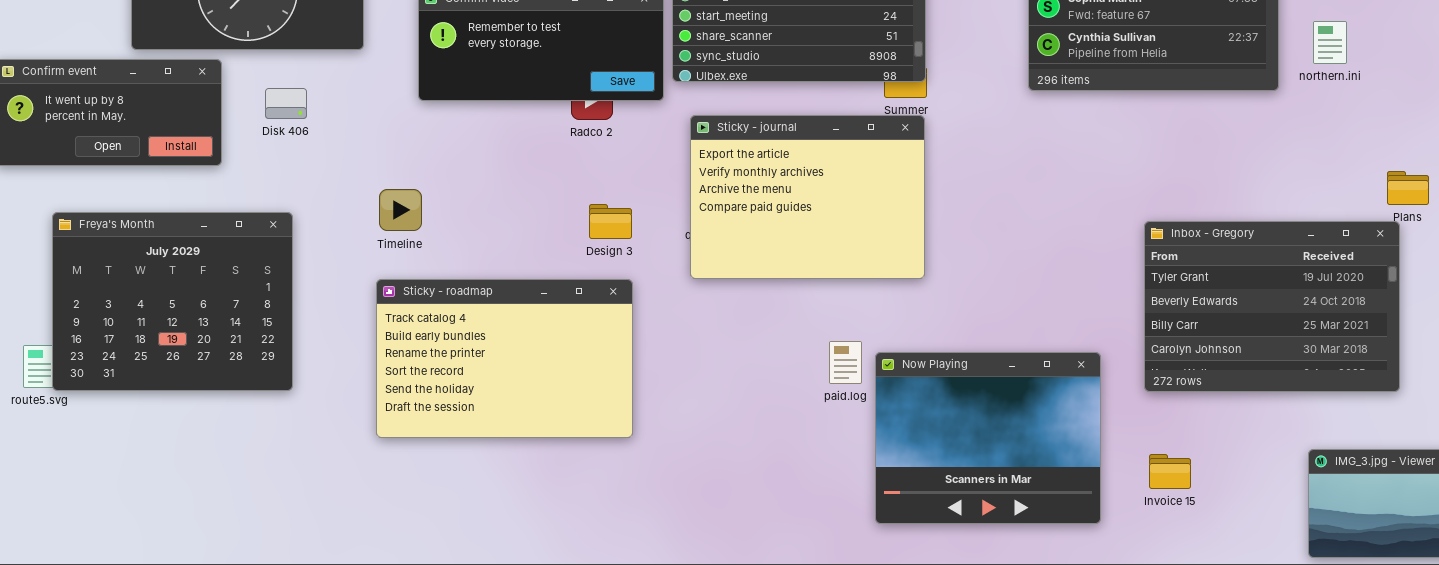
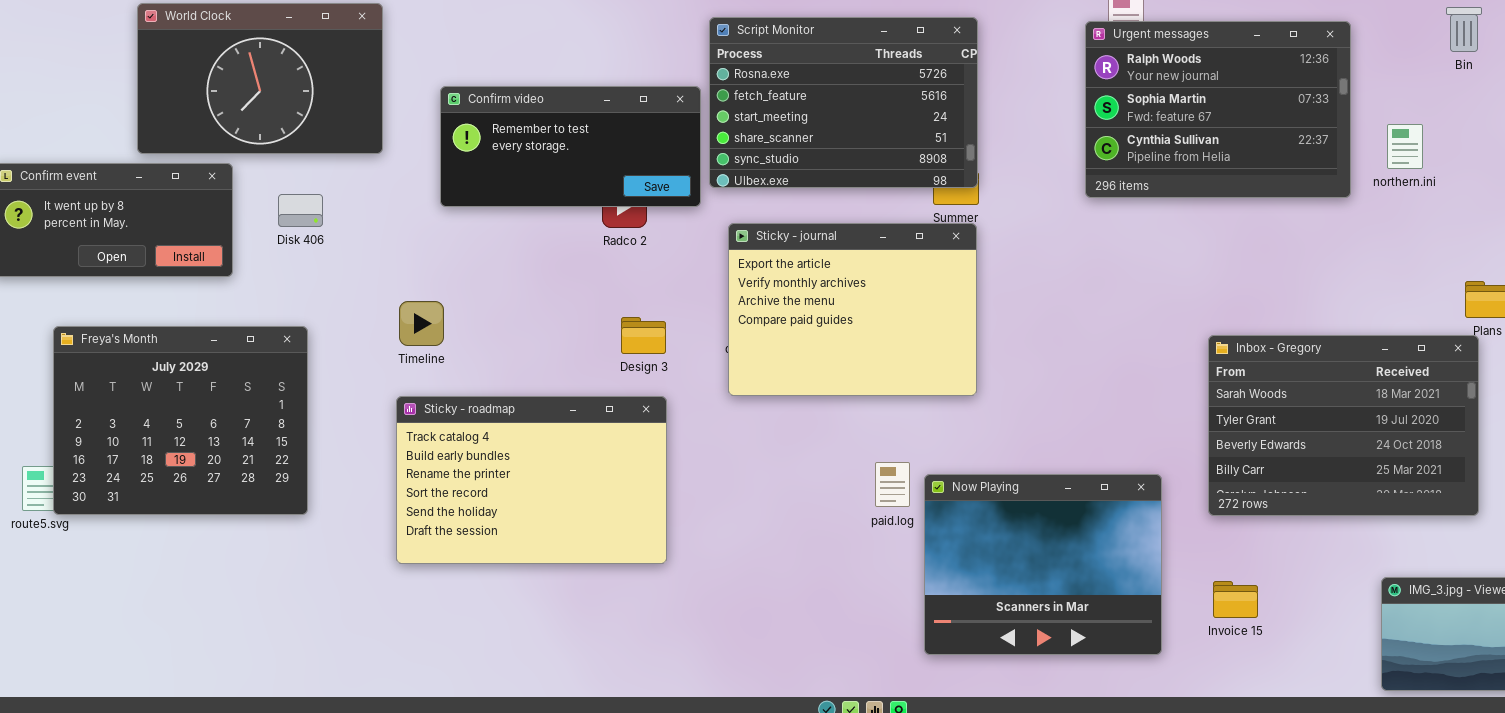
Inbox - Gregory: [1144,221,1400,392] -> [1208,335,1479,516], scrolled up 1 row

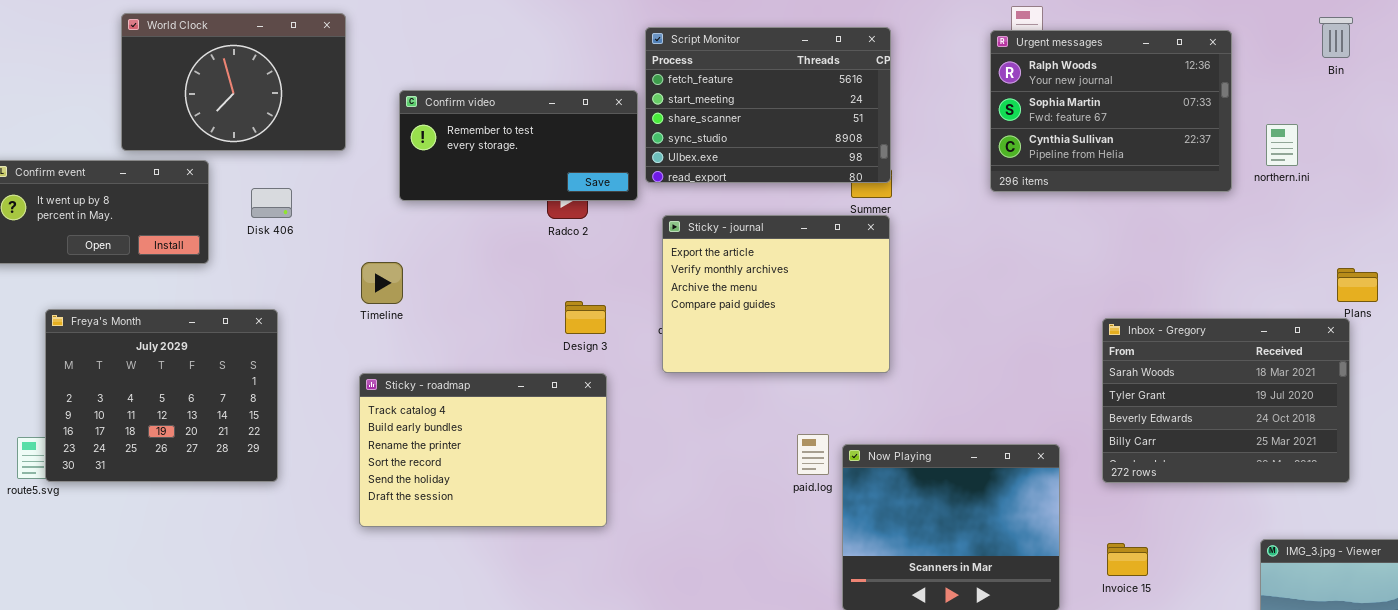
Script Monitor: [709,17,978,188] -> [645,27,891,183], scrolled down 1 row
Timeline: [399,301,444,346] -> [361,262,403,304], moved

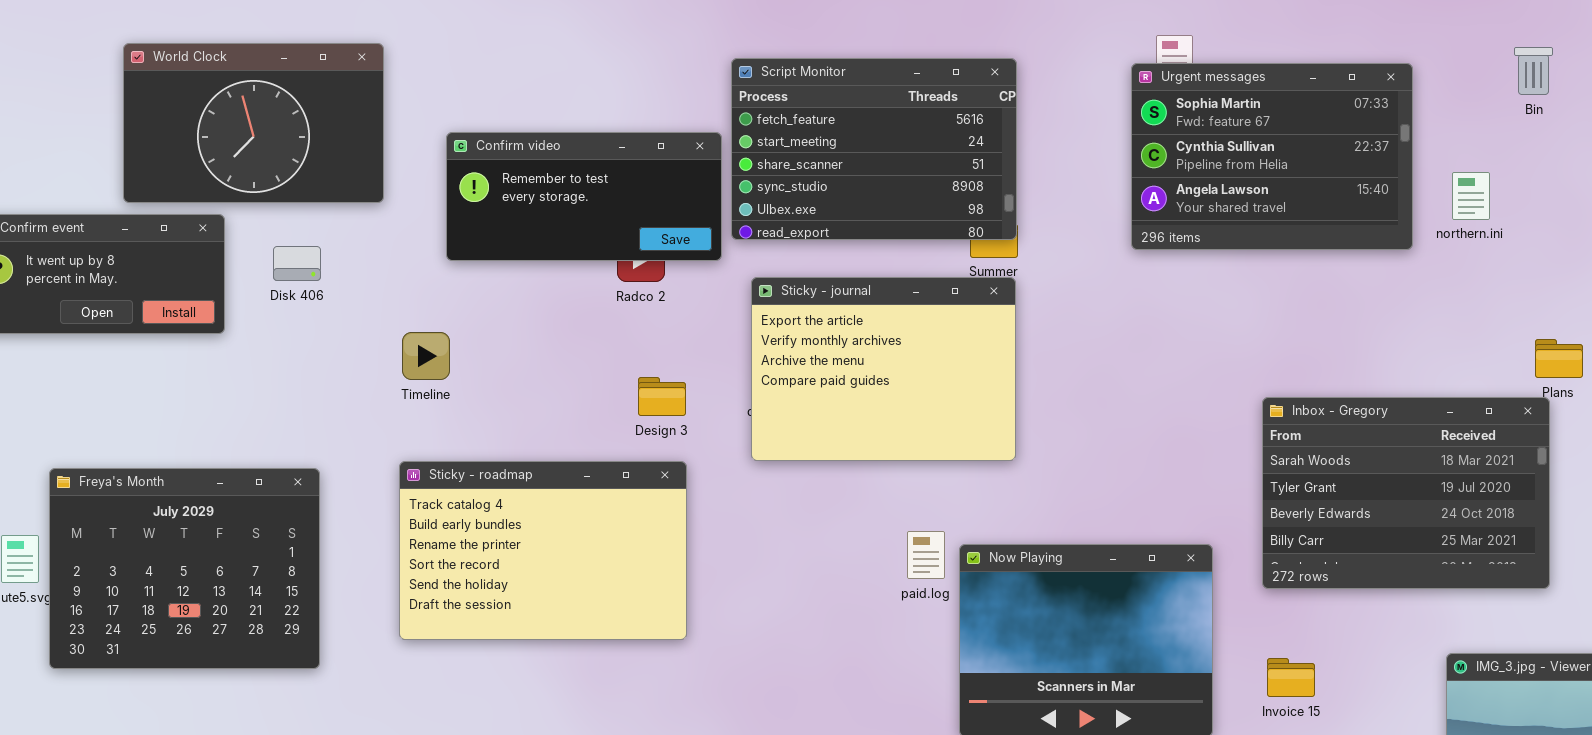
Urgent messages: [990,30,1232,192] -> [1131,63,1413,250], scrolled down 1 row
Freya's Month: [45,309,278,482] -> [49,468,320,669], moved

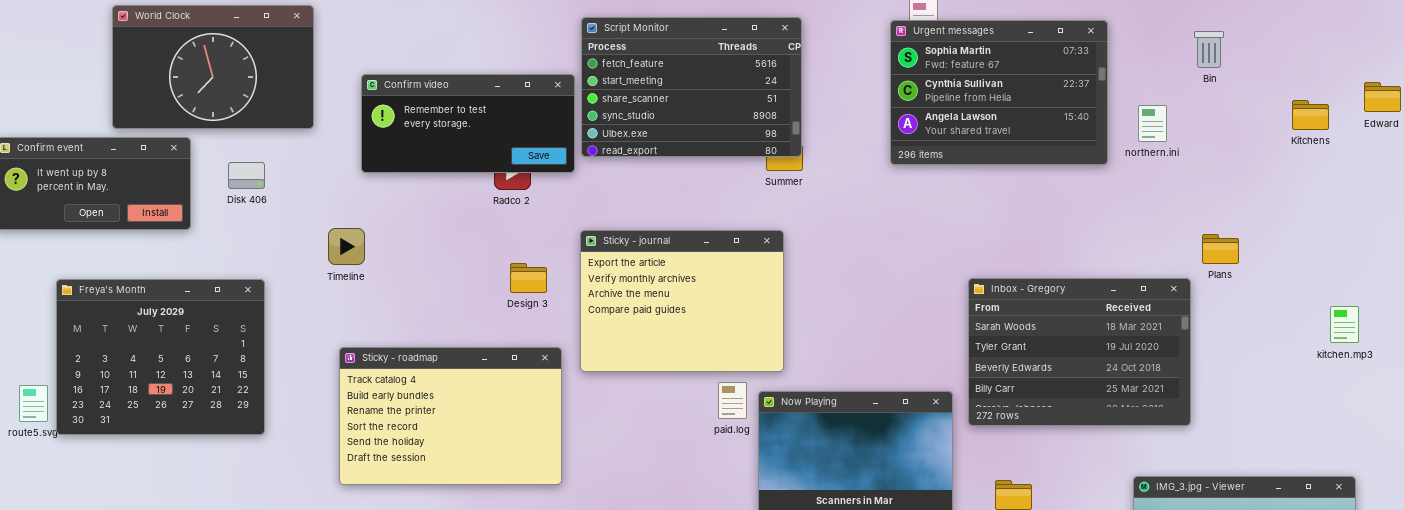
Bin: [1514,47,1553,95] -> [1194,31,1224,68], moved
Sticky - journal: [751,277,1016,461] -> [580,230,784,372], moved
Inbox - Gregory: [1262,397,1550,589] -> [968,278,1191,426], moved
Sticky - roadmap: [399,461,687,640] -> [339,347,562,485], moved
Freya's Month: [49,468,320,669] -> [56,279,265,435], moved

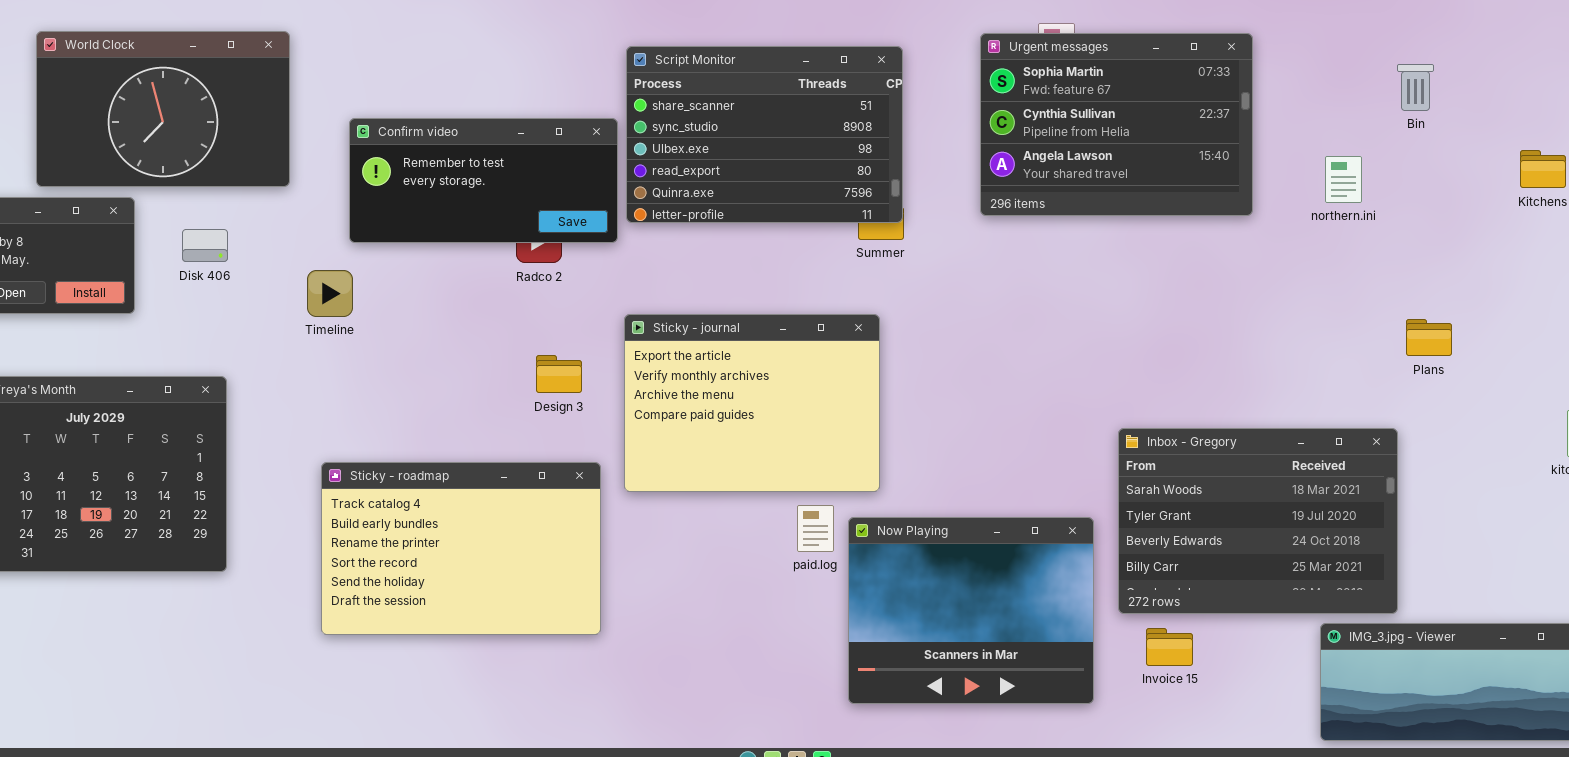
Script Monitor: [581,17,802,157] -> [626,46,903,223], scrolled down 2 rows
Urgent messages: [890,20,1108,165] -> [980,33,1253,216], moved
Timeline: [328,228,365,265] -> [307,270,353,317], moved
Inbox - Gregory: [968,278,1191,426] -> [1118,428,1398,614], moved

